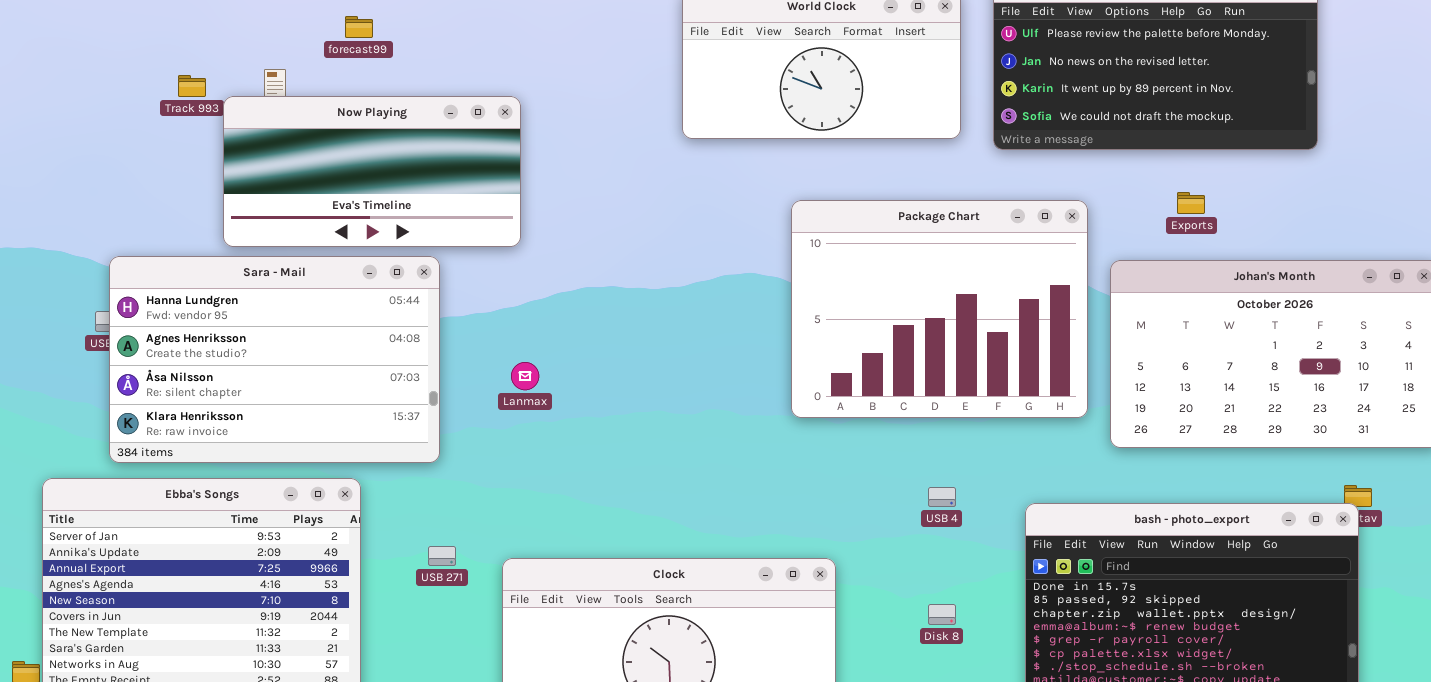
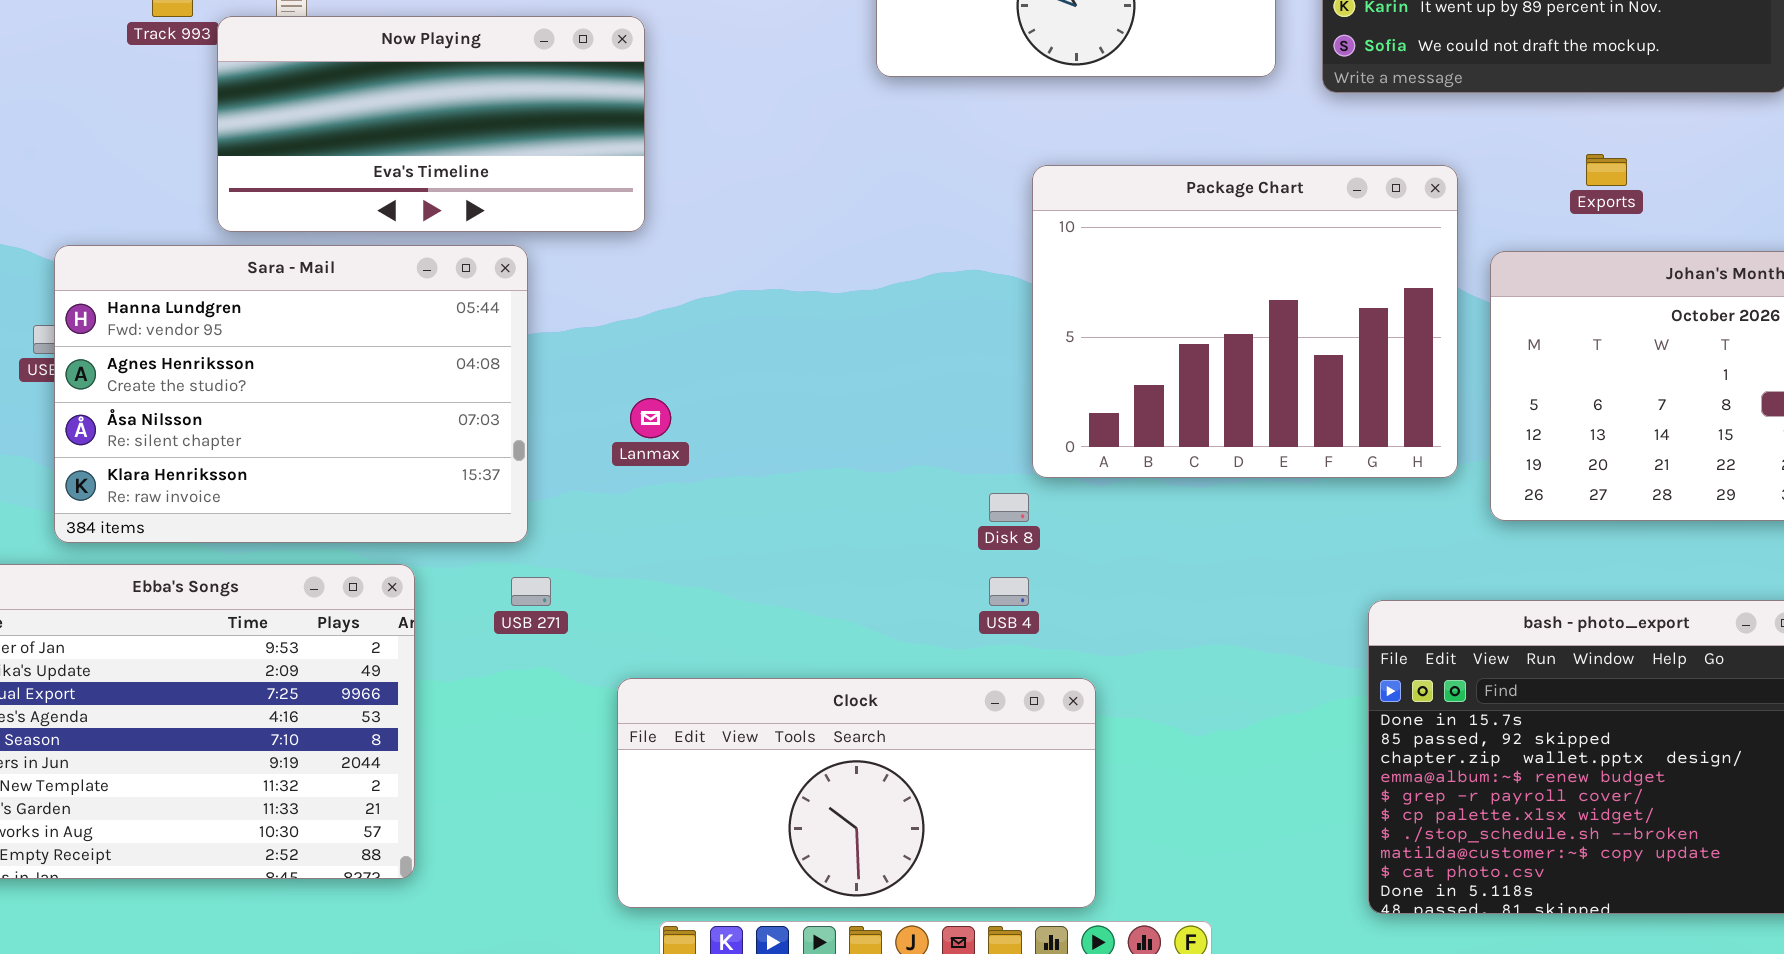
USB 4: [928,487,956,507] -> [989,577,1029,606], moved
USB 271: [428,546,456,566] -> [511,577,551,606], moved
Disk 8: [928,604,956,625] -> [989,493,1029,522], moved

